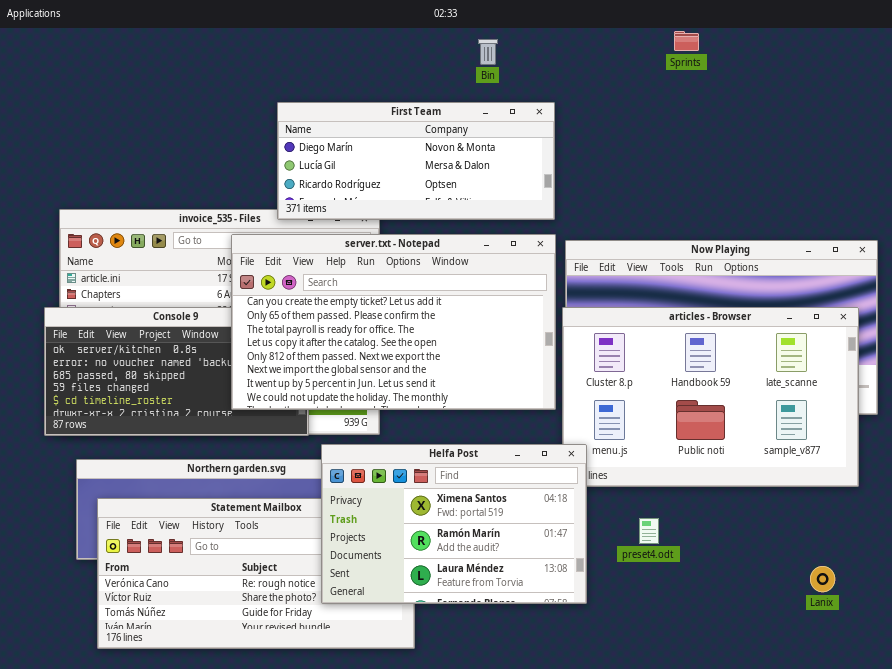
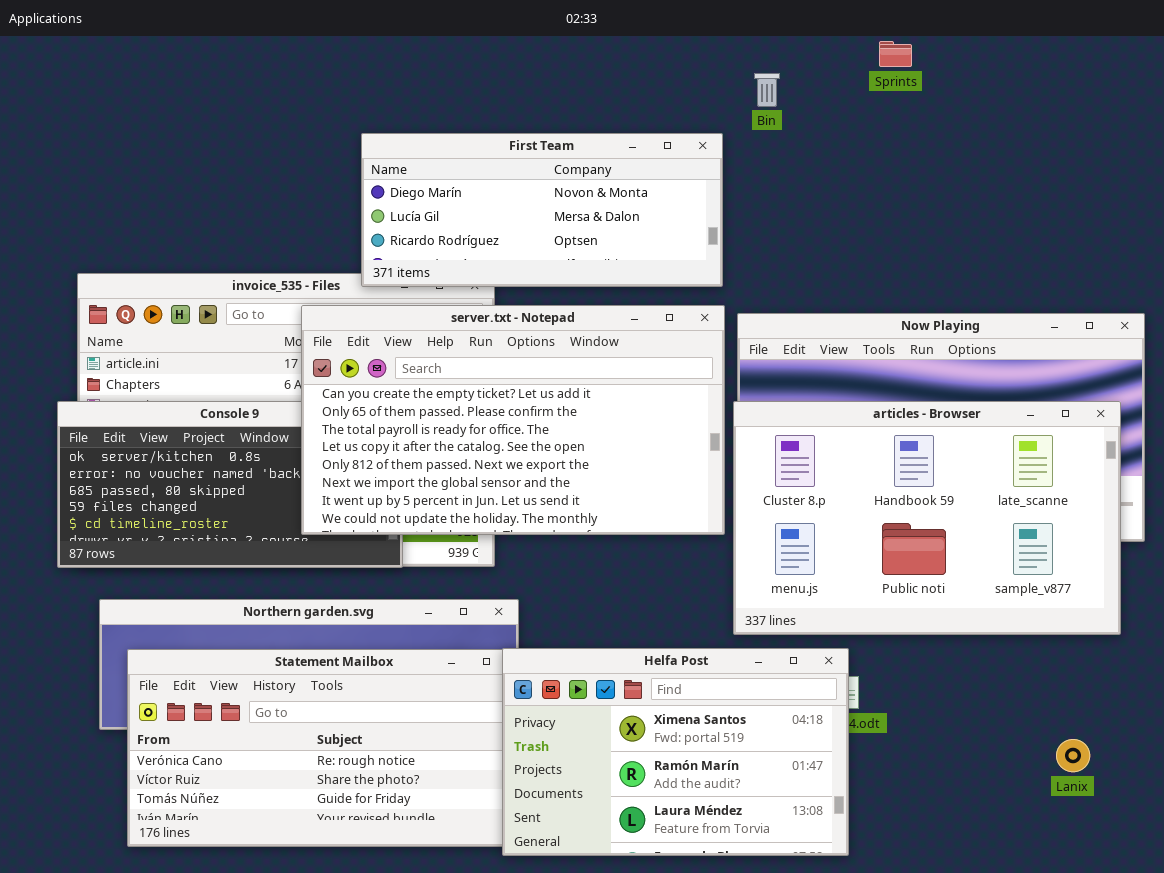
Bin: [478,39,498,65] -> [754,73,780,107], moved
Helfa Post: [321,444,587,604] -> [502,648,849,856], moved

